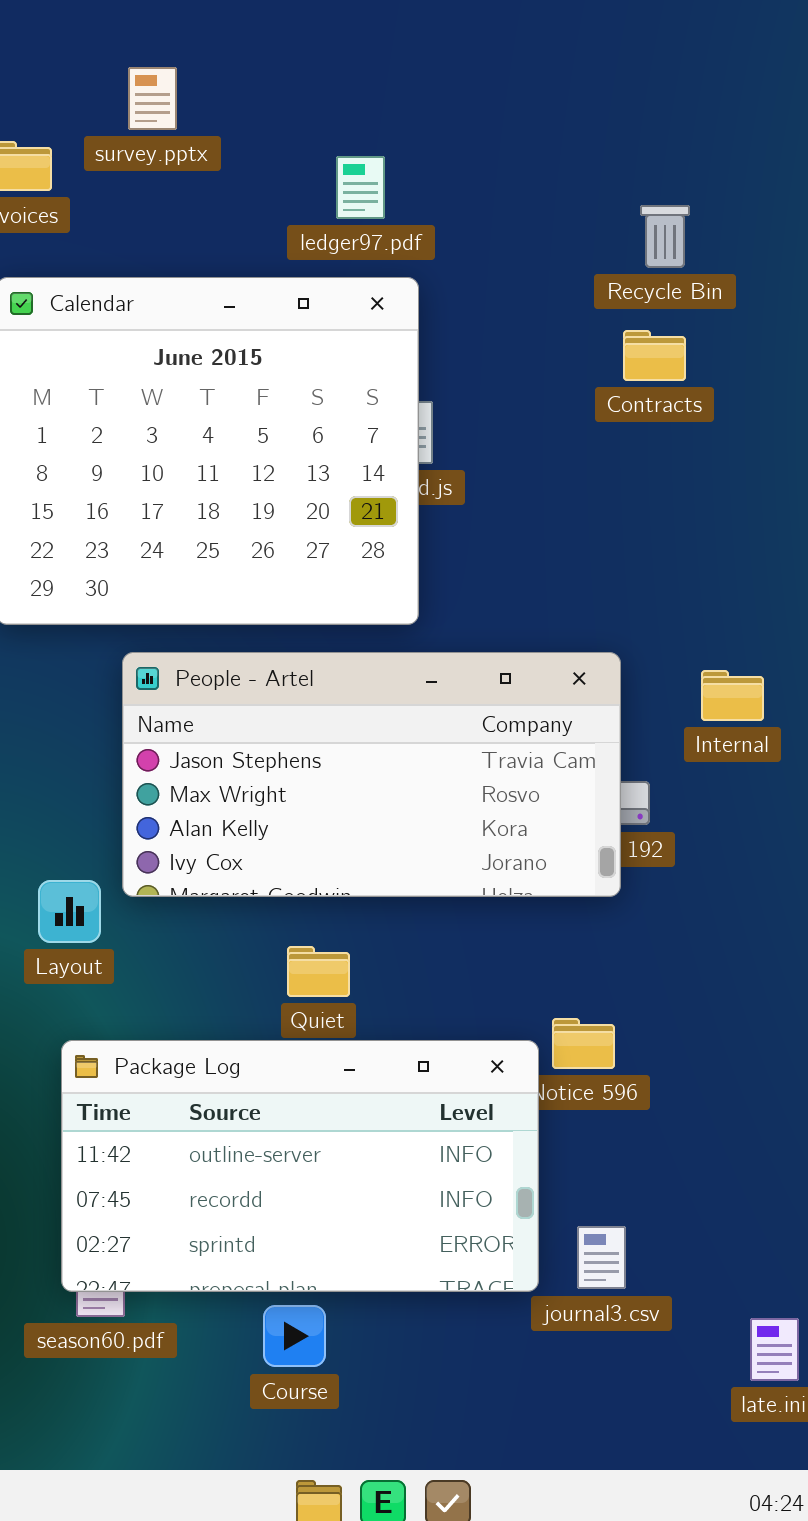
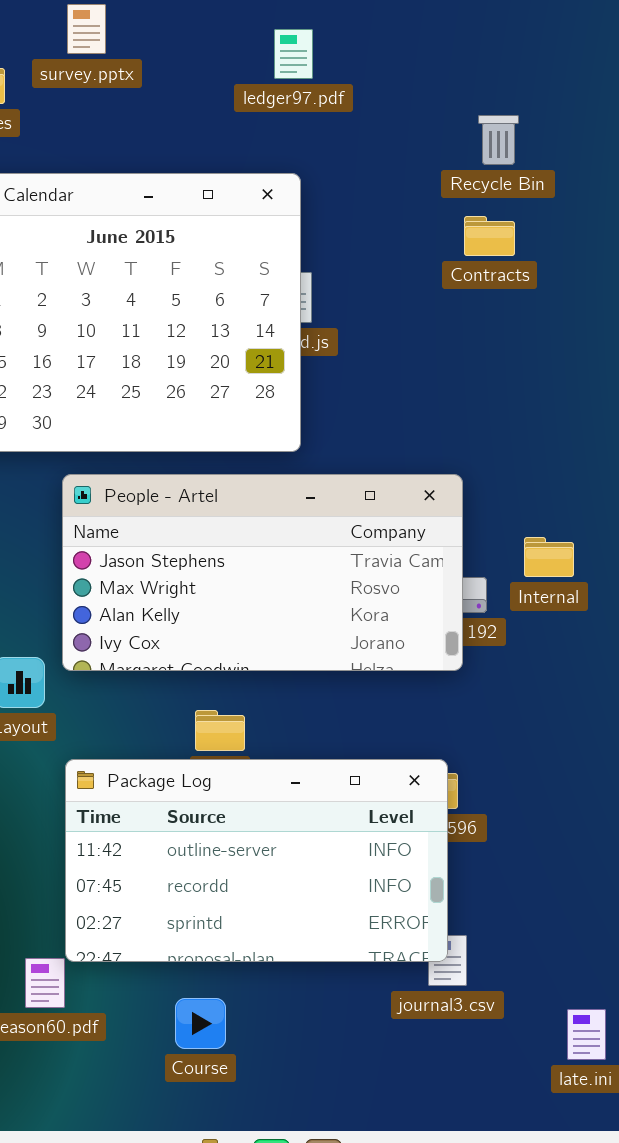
ledger97.pdf: [336,156,385,219] -> [274,29,313,79], moved
Internal: [701,670,764,721] -> [524,537,574,577], moved
Package Log: [61,1040,539,1292] -> [65,759,448,962], moved

